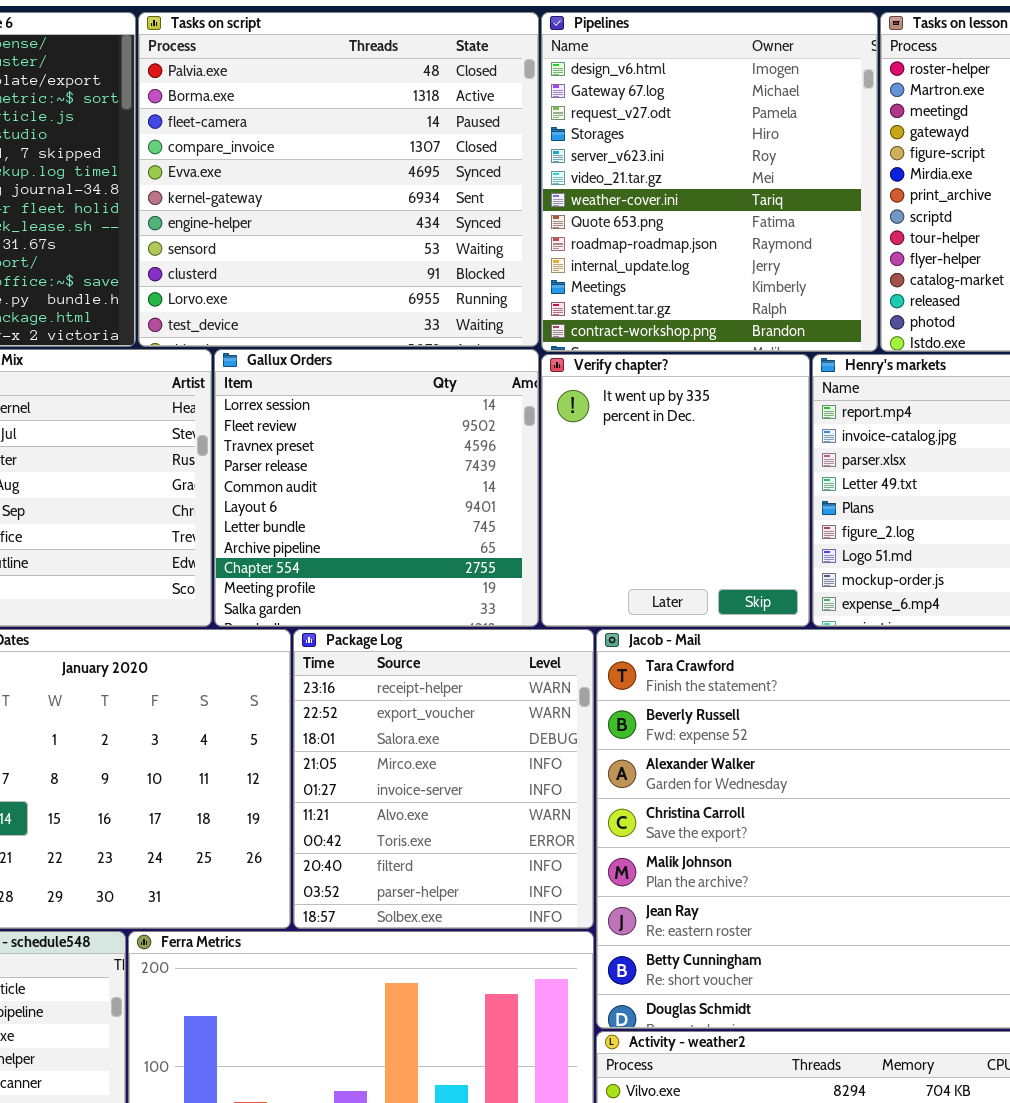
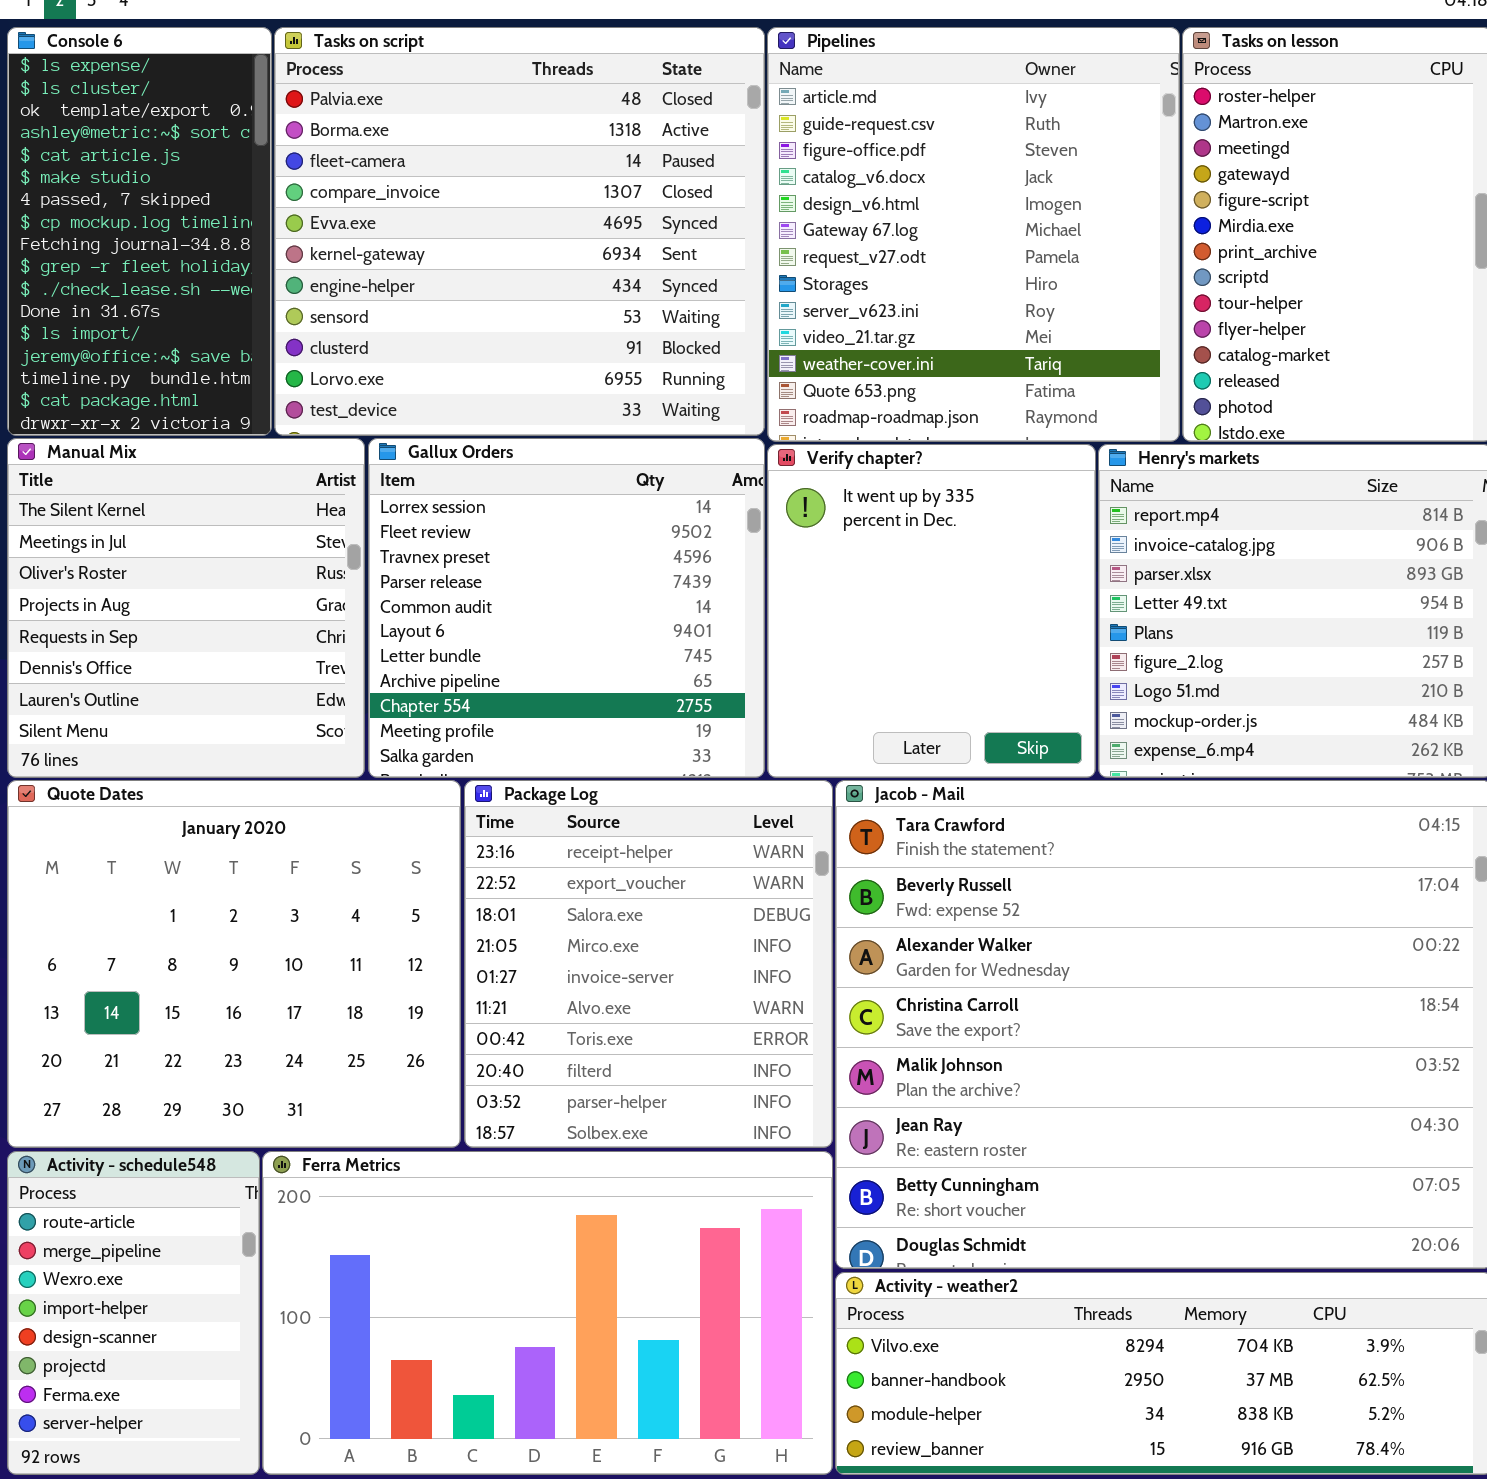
Pipelines: [541,12,878,352] -> [767,27,1180,442], scrolled up 4 rows

